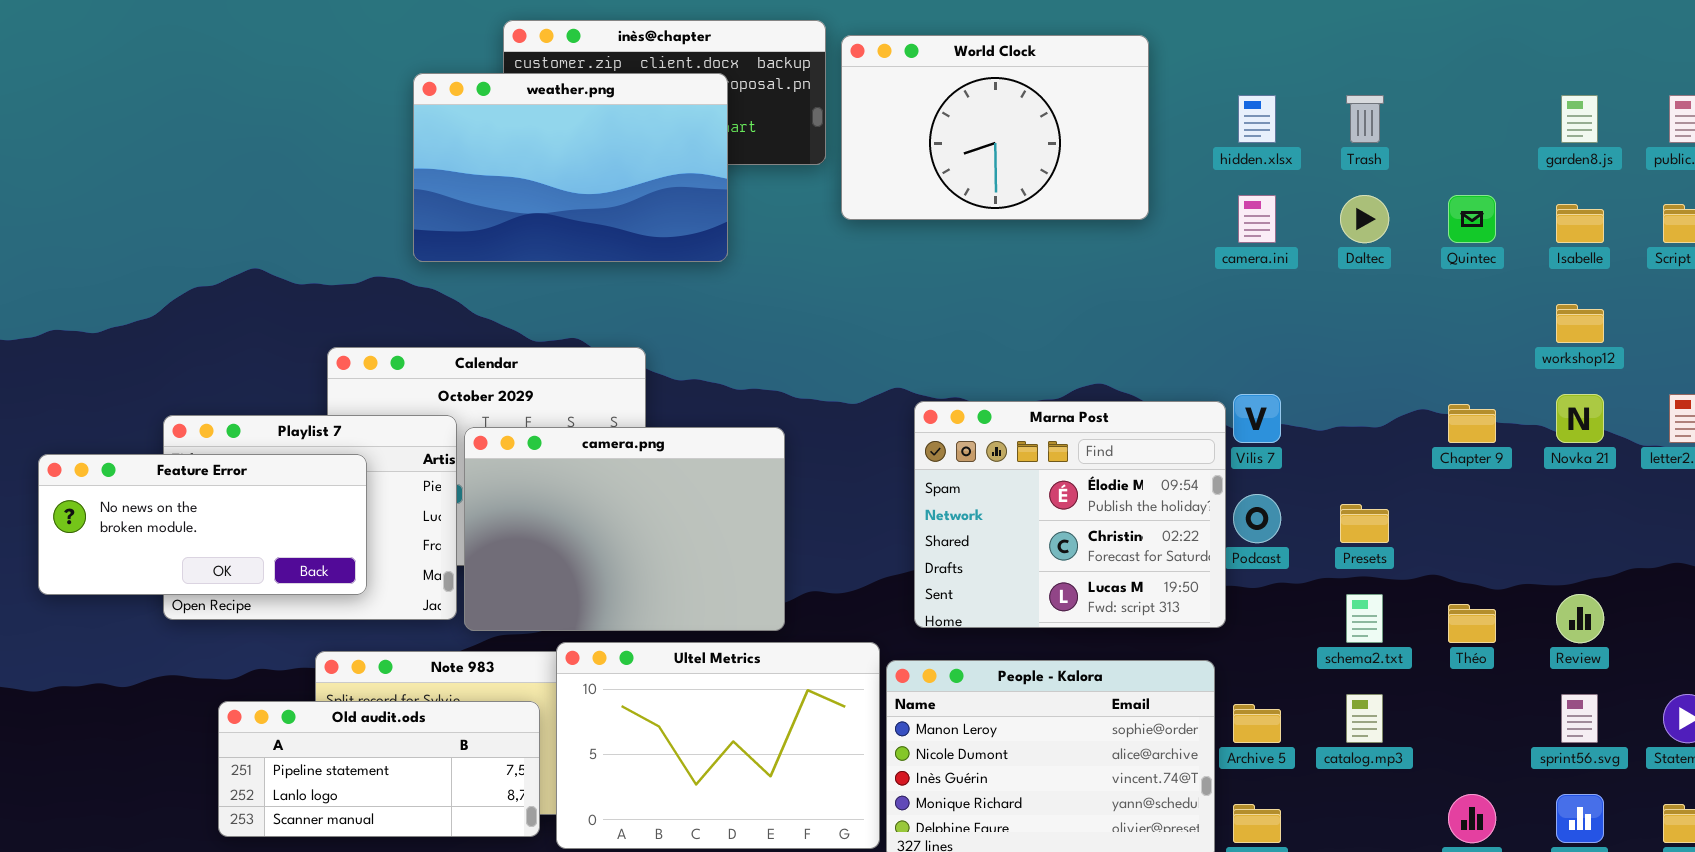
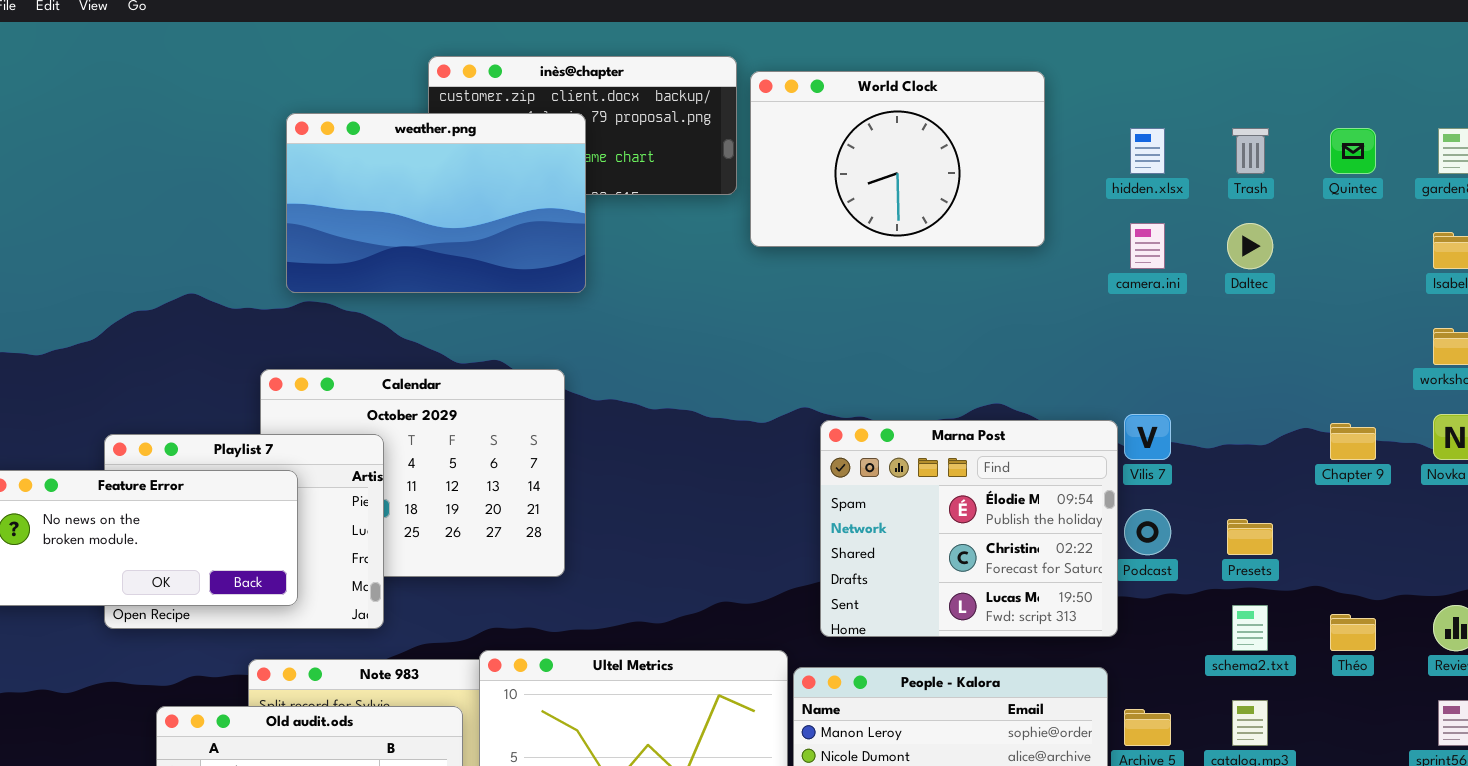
weather.png: [413,73,728,262] -> [286,113,586,293], moved
Quintec: [1448,195,1496,243] -> [1330,128,1376,174], moved
camera.png: [464,427,785,631] -> none, closed

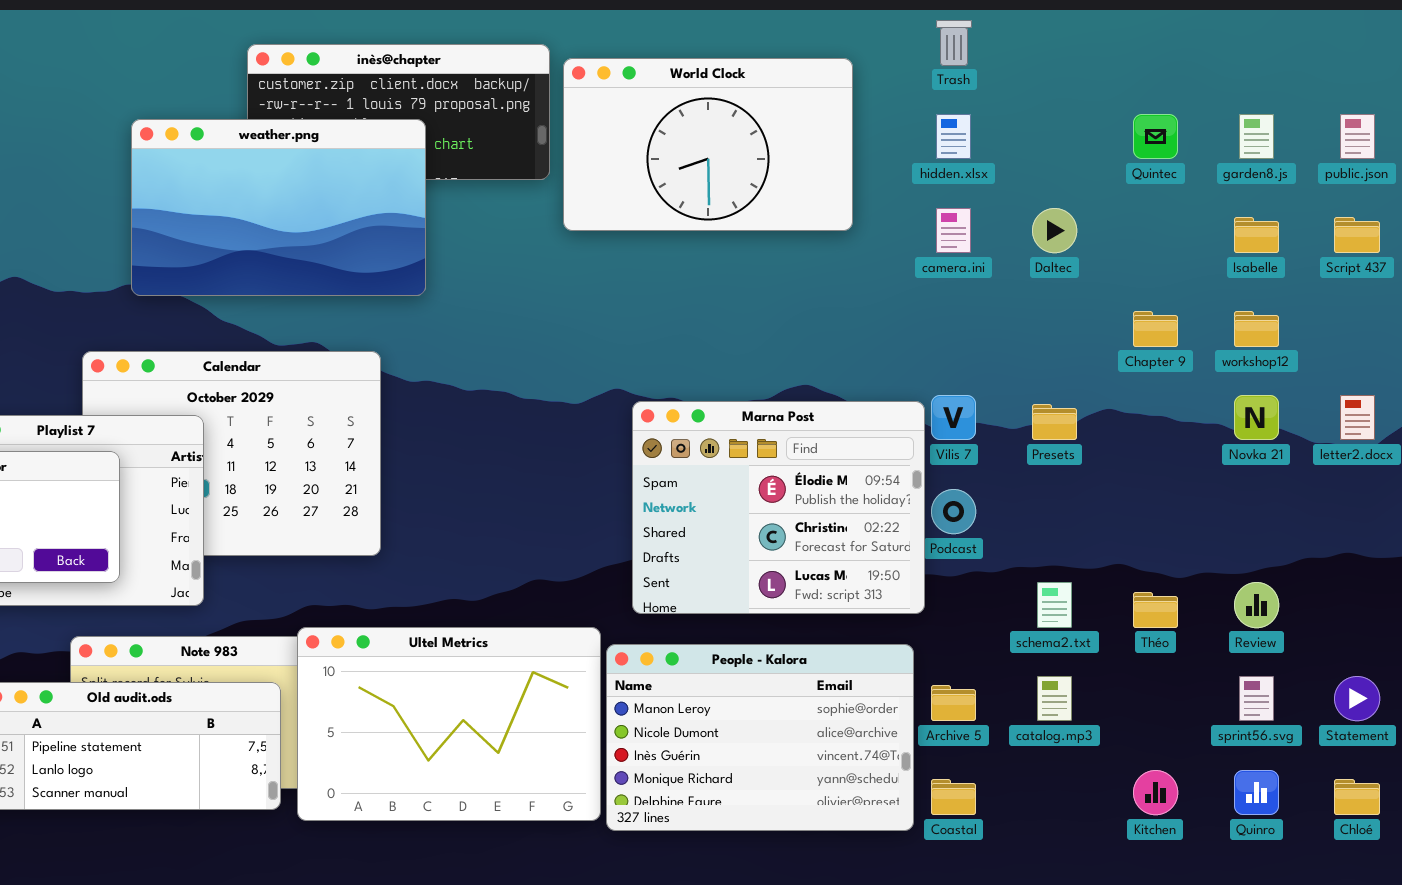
weather.png: [286,113,586,293] -> [131,119,426,296], moved
Trash: [1232,128,1269,174] -> [936,20,972,66], moved
Chapter 9: [1330,423,1376,460] -> [1133,311,1178,347], moved
Presets: [1227,519,1273,555] -> [1032,404,1077,440], moved

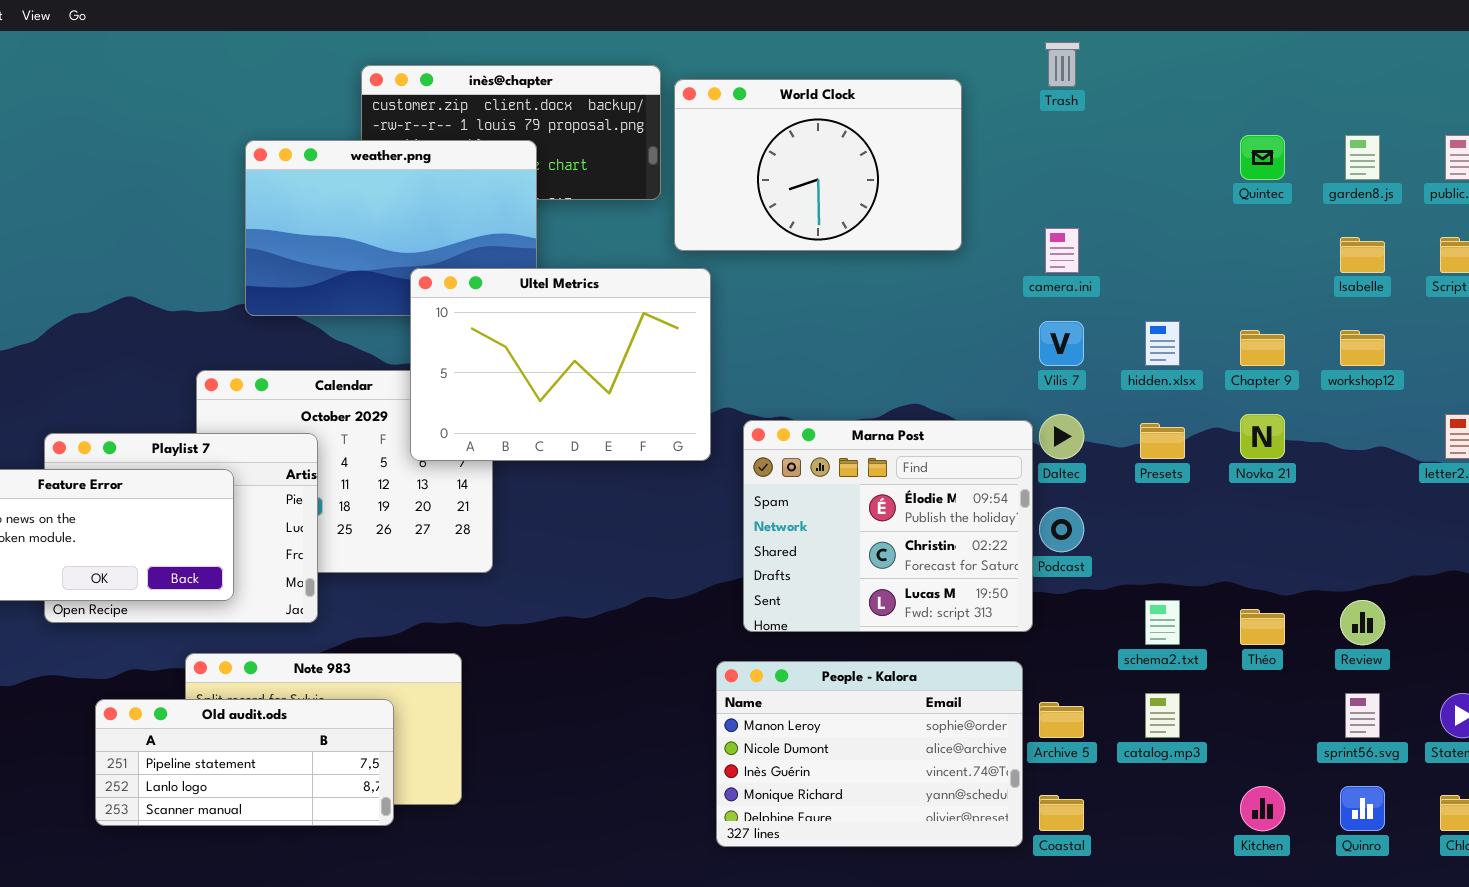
hidden.xlsx: [936,114,971,159] -> [1145,321,1180,366], moved
Daltec: [1032,208,1077,253] -> [1039,414,1084,459], moved
Vilis 7: [931,395,976,440] -> [1039,321,1084,366], moved
Novka 21: [1234,395,1279,440] -> [1240,414,1285,459], moved
Ultel Metrics: [297,627,601,821] -> [410,268,711,461], moved

